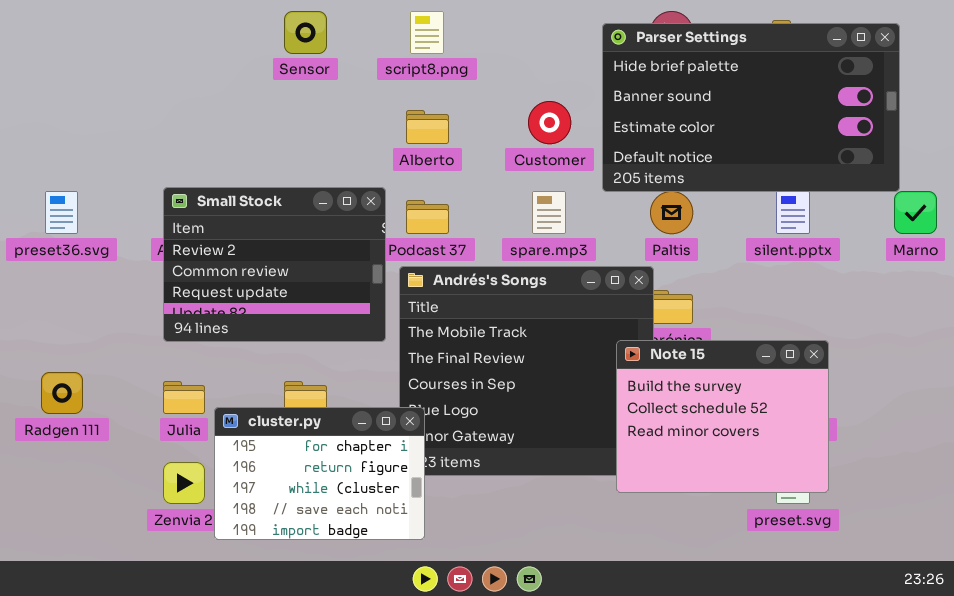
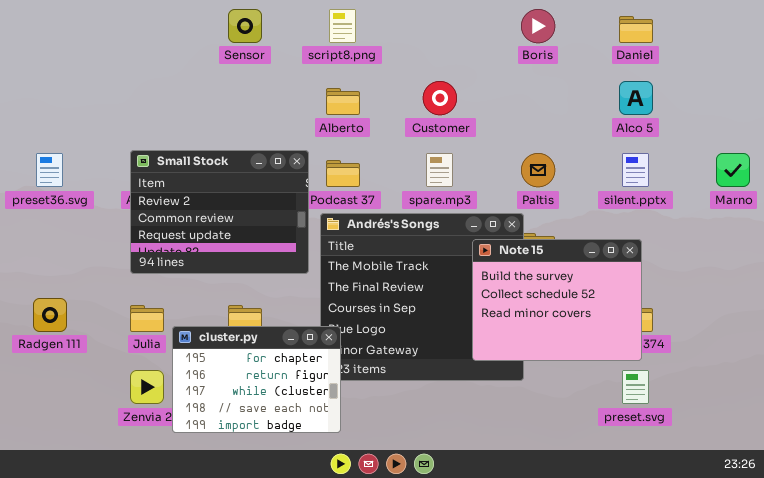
Parser Settings: [602,23,900,192] -> none, closed
Note 15: [616,340,829,493] -> [472,239,642,361], moved

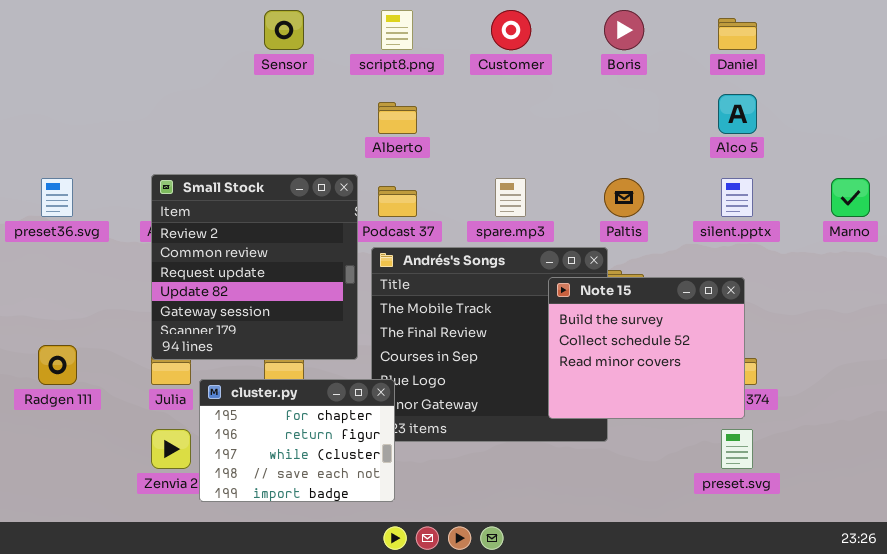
Customer: [423,81,457,115] -> [491,10,531,50], moved
Small Stock: [130,150,309,274] -> [151,174,358,360], resized

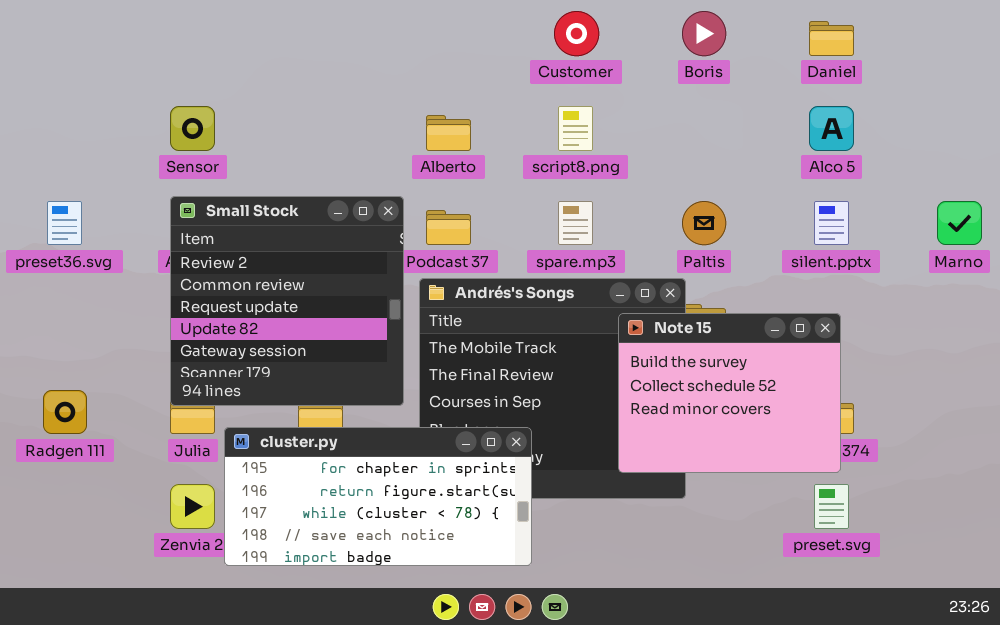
Sensor: [264,10,304,50] -> [170,106,215,151], moved
script8.png: [381,10,413,50] -> [558,106,593,151], moved
cluster.py: [199,379,395,502] -> [224,427,532,566], resized

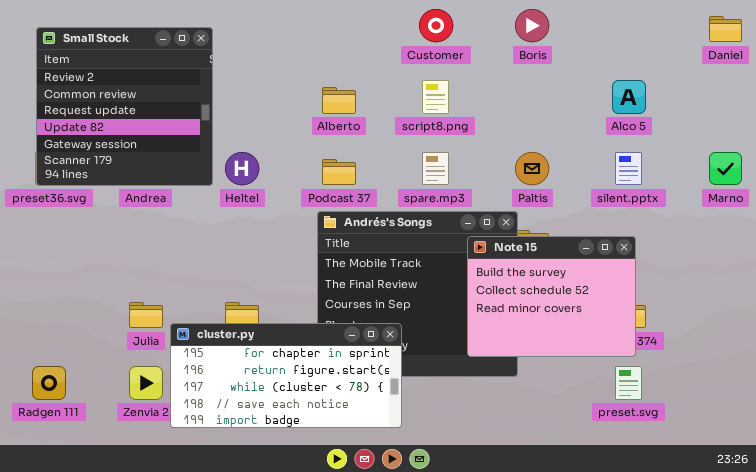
Daniel: [809,21,854,56] -> [709,16,742,42], moved
Small Stock: [170,196,404,406] -> [36,27,213,186], moved
Radgen 111: [43,390,87,434] -> [32,366,66,400], moved

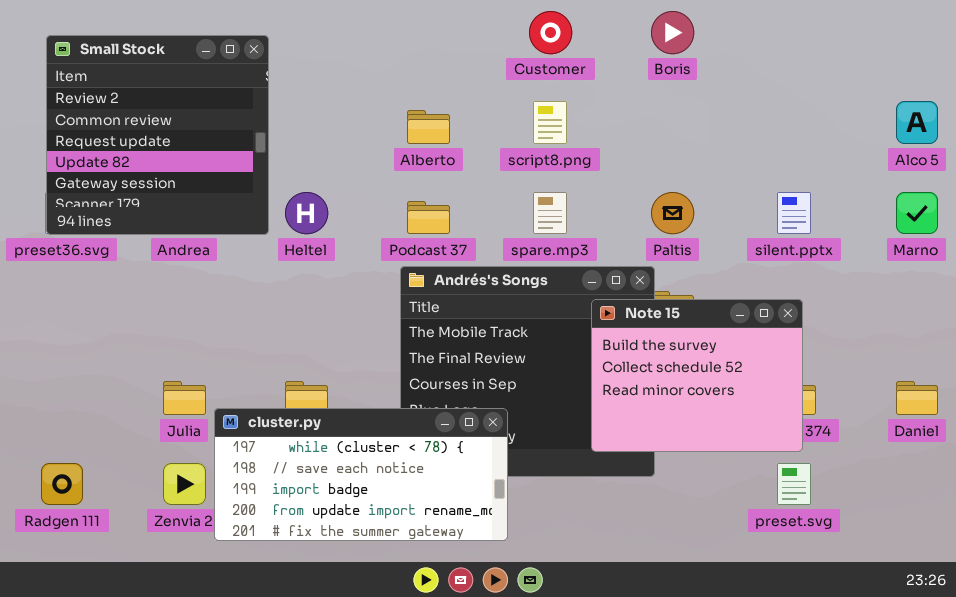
Daniel: [709,16,742,42] -> [896,381,938,415], moved
Alco 5: [612,80,646,114] -> [896,101,938,144], moved
cluster.py: [170,323,402,428] -> [214,408,508,541], scrolled down 2 rows

